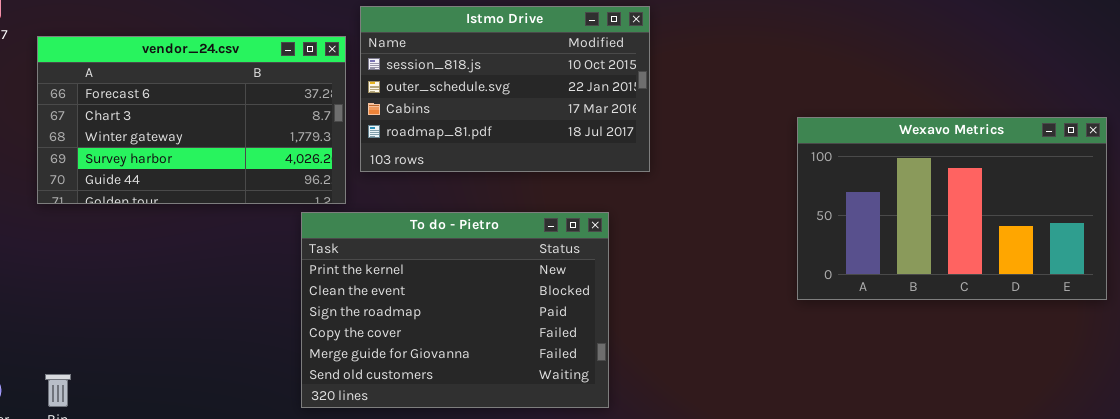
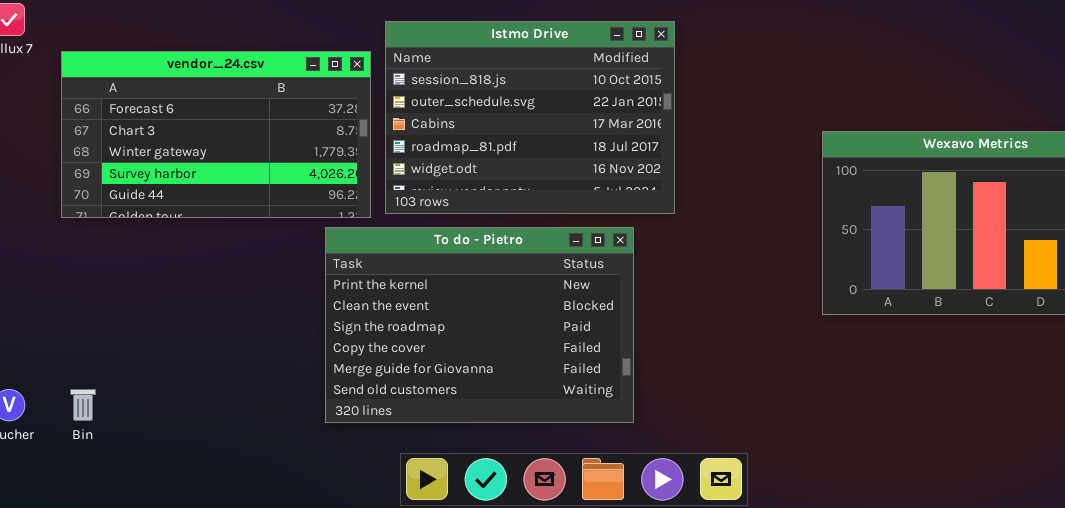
Istmo Drive: [360,6,650,172] -> [385,21,675,214], resized

